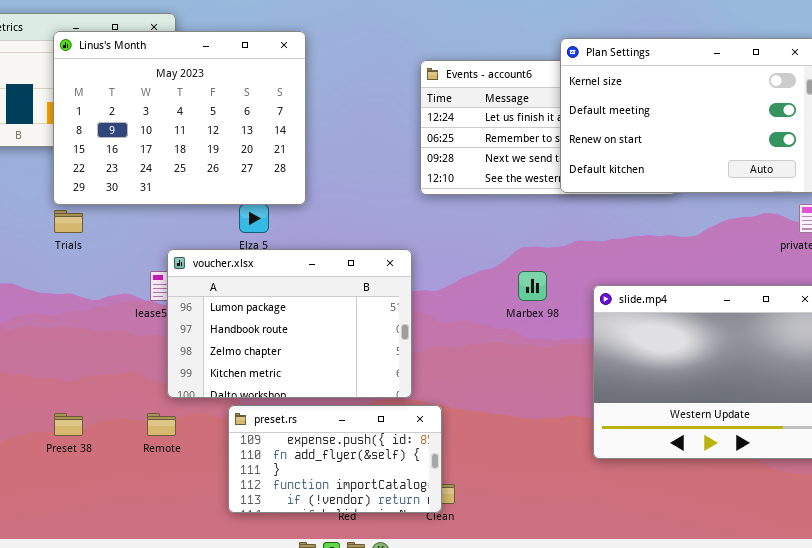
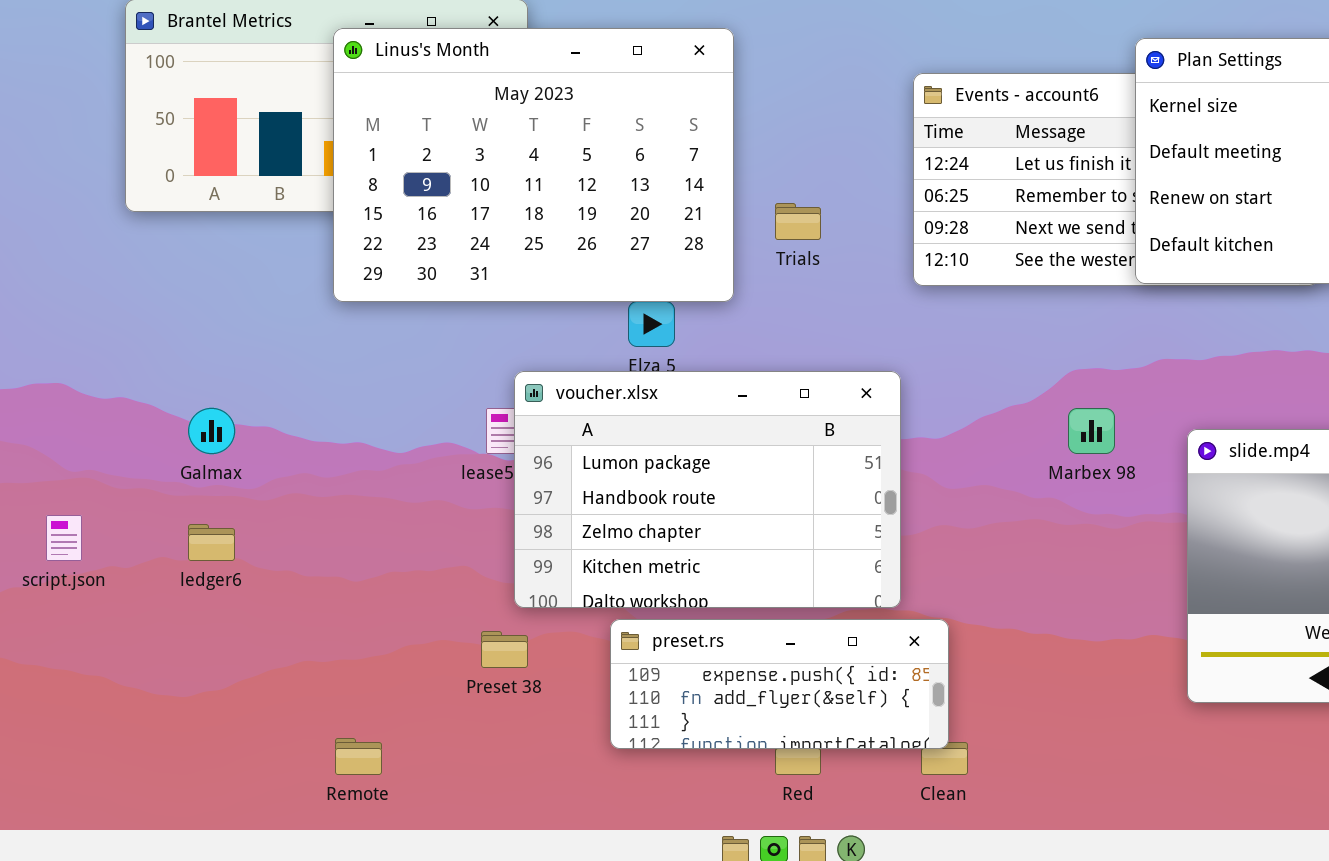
Trials: [54,210,83,233] -> [775,203,821,240], moved
preset.rs: [228,405,442,513] -> [610,619,949,749], resized
Preset 38: [54,413,83,436] -> [481,631,528,668], moved
Remote: [147,413,176,436] -> [335,738,382,775], moved

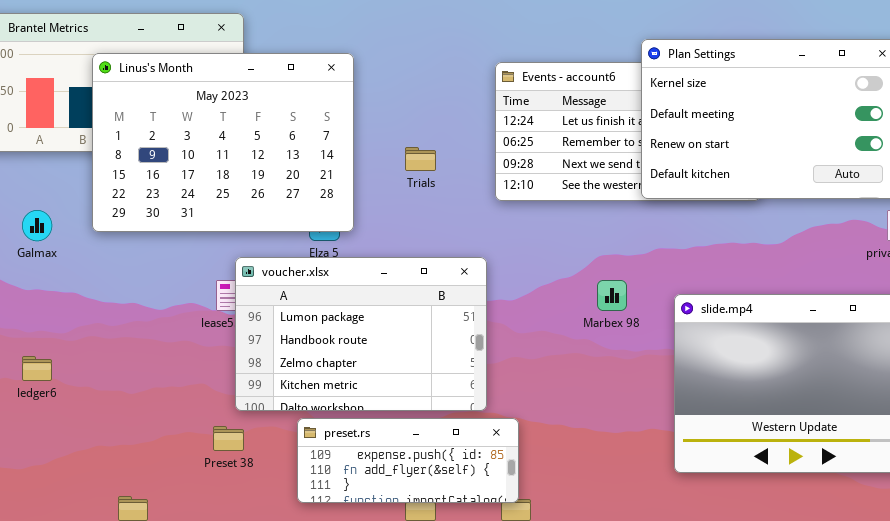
Linus's Month: [333,28,734,302] -> [92,53,354,232], moved
Galmax: [188,408,235,454] -> [22,210,52,241], moved

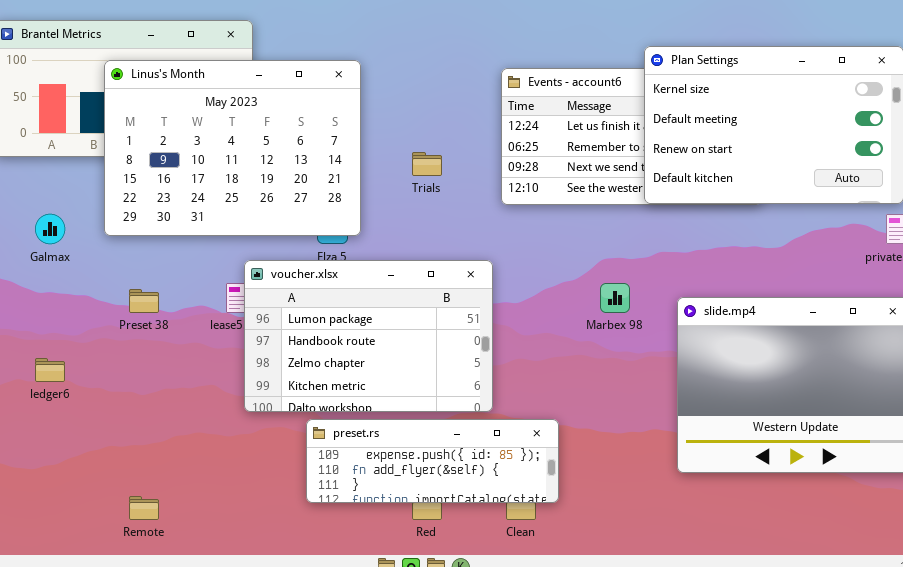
preset.rs: [297,418,519,503] -> [306,419,559,503], resized
Preset 38: [213,426,244,451] -> [129,289,159,313], moved

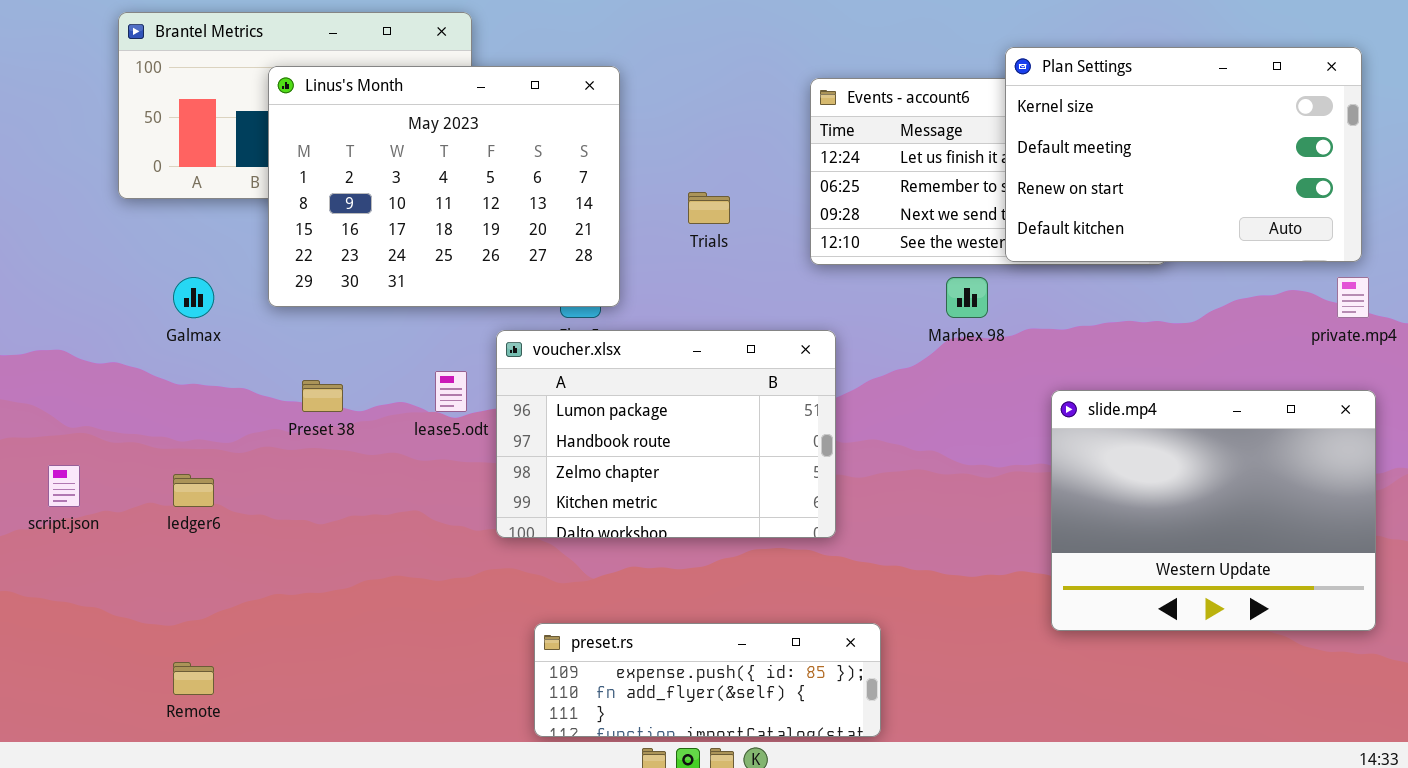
voucher.xlsx: [244,260,493,412] -> [496,330,836,538], moved
Marbex 98: [600,283,630,313] -> [946,277,988,318], moved
preset.rs: [306,419,559,503] -> [534,623,881,737], moved
Remote: [129,496,159,520] -> [173,662,214,695], moved

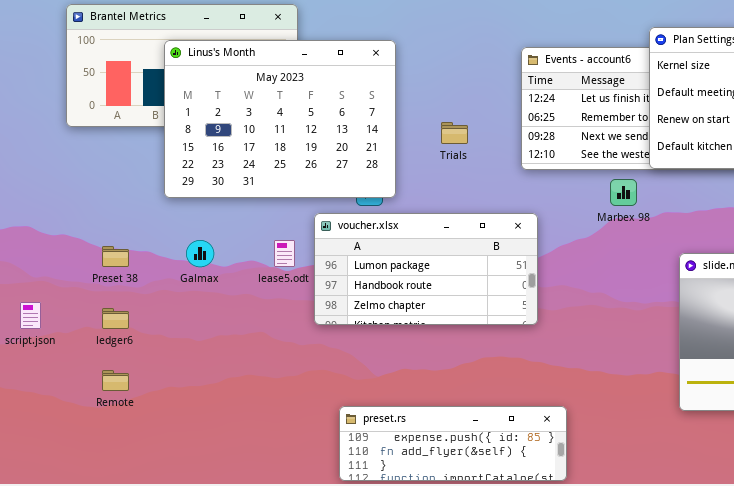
Galmax: [173,277,214,318] -> [186,240,214,267], moved
voucher.xlsx: [496,330,836,538] -> [314,213,538,325], resized
Preset 38: [302,380,343,412] -> [102,246,129,267], moved
Remote: [173,662,214,695] -> [102,370,129,391], moved

